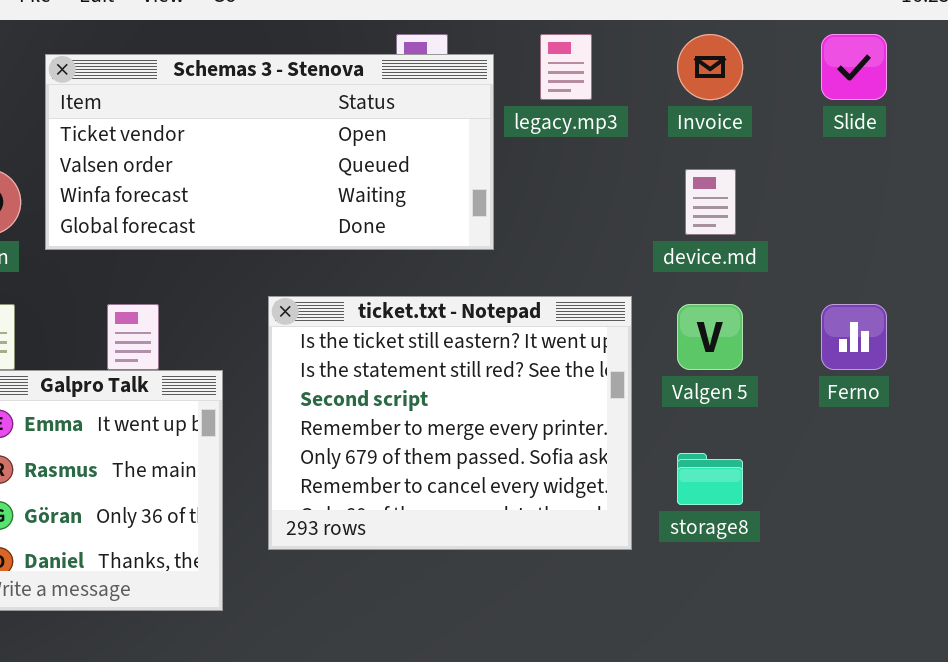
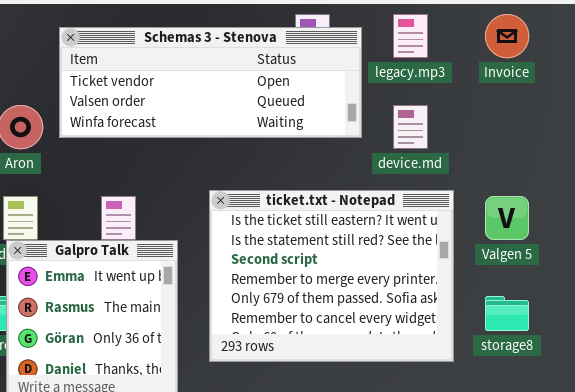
Schemas 3 - Stenova: [45,54,494,250] -> [59,27,362,138], resized
device.md: [685,169,736,235] -> [393,105,428,149], moved

